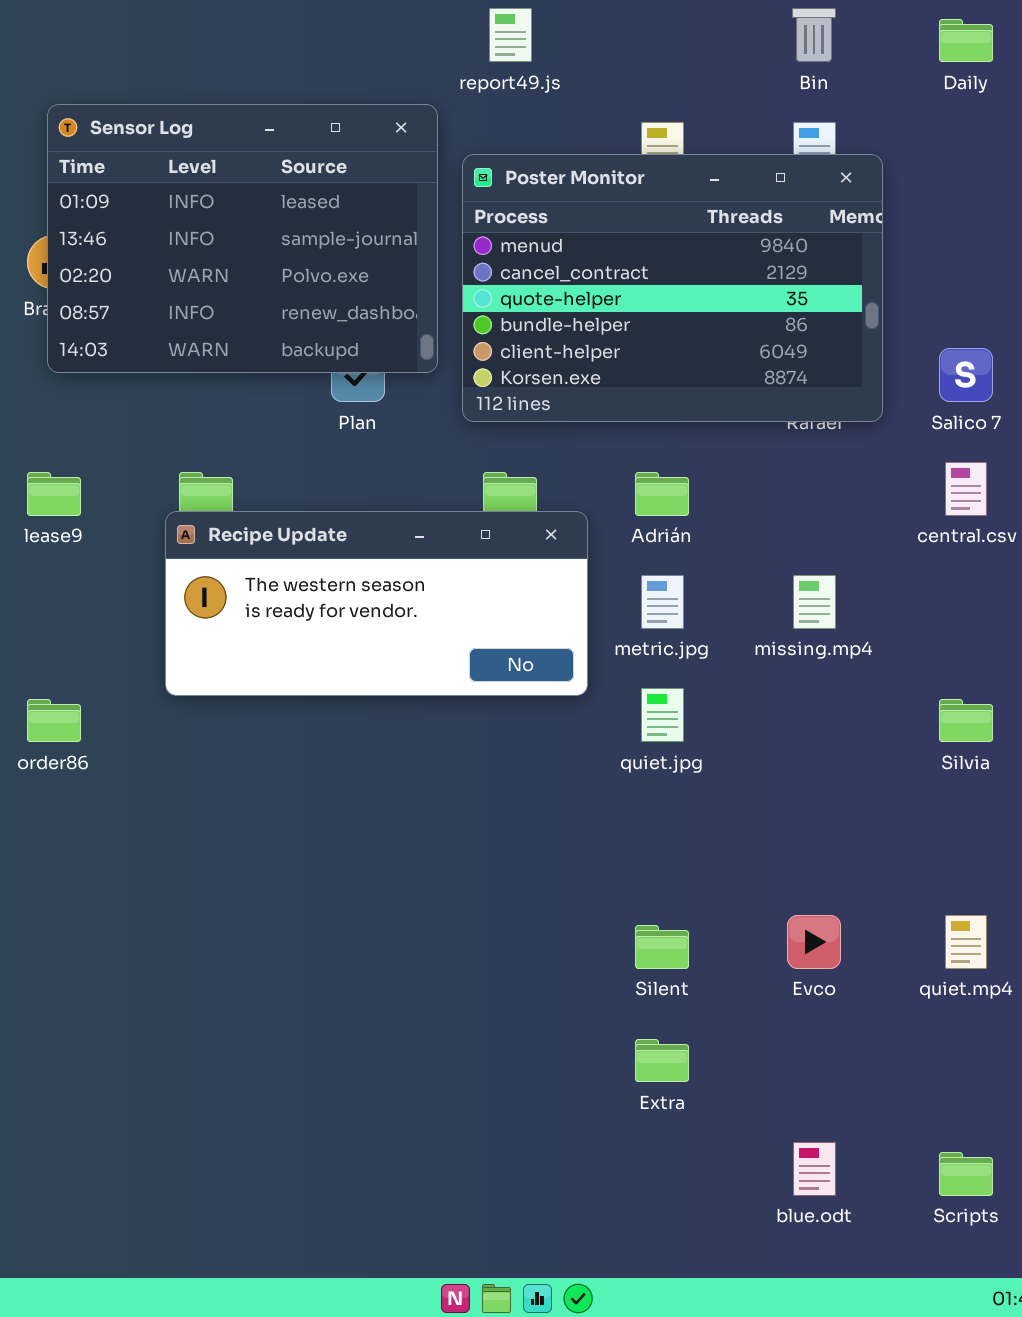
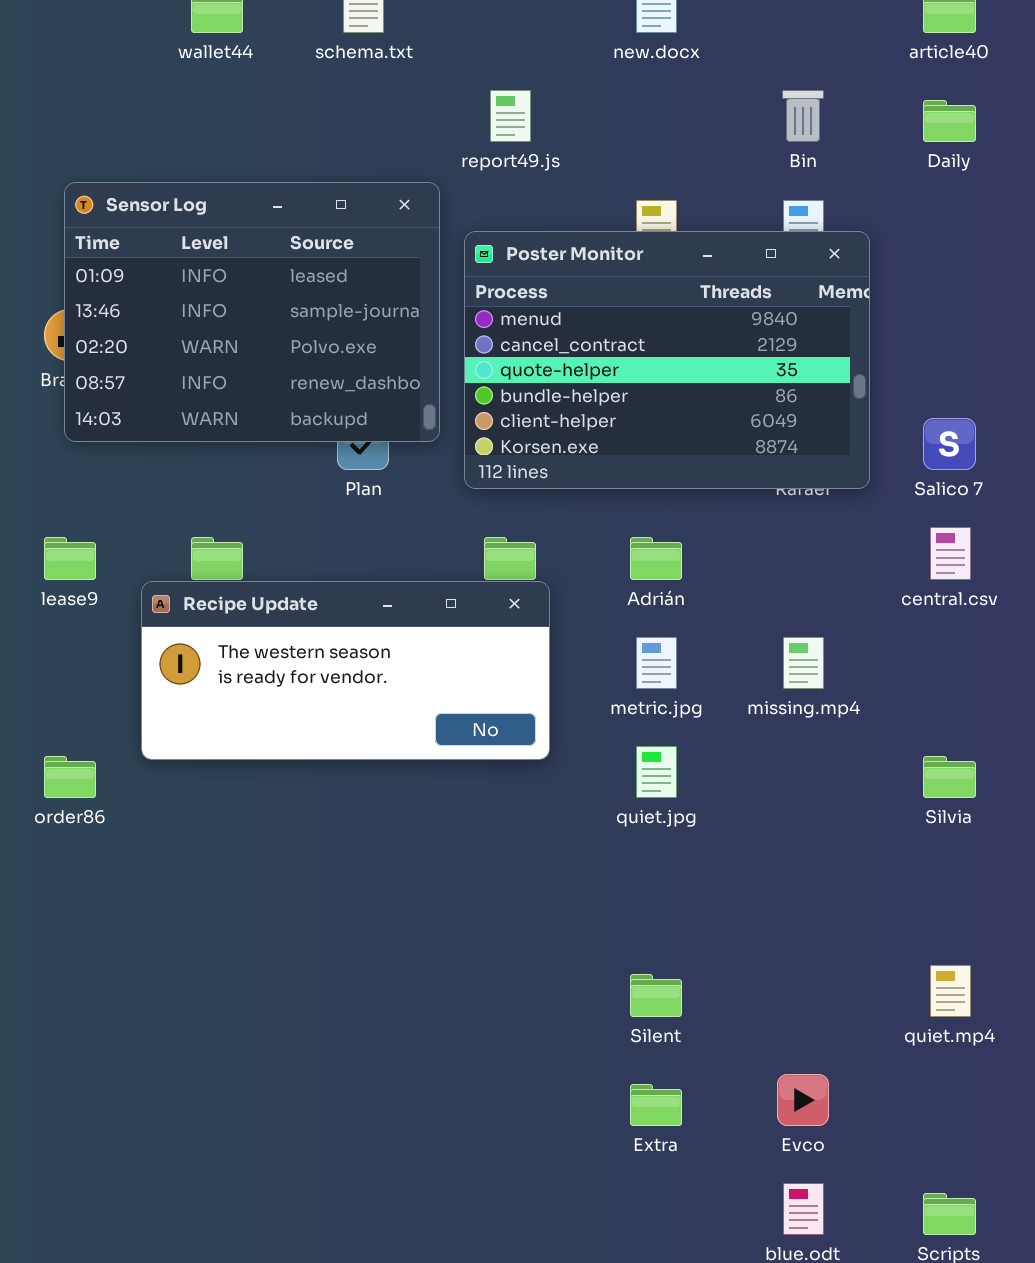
Recipe Update: [165,511,588,696] -> [141,581,550,760], moved
Evco: [787,915,841,969] -> [777,1074,829,1126], moved

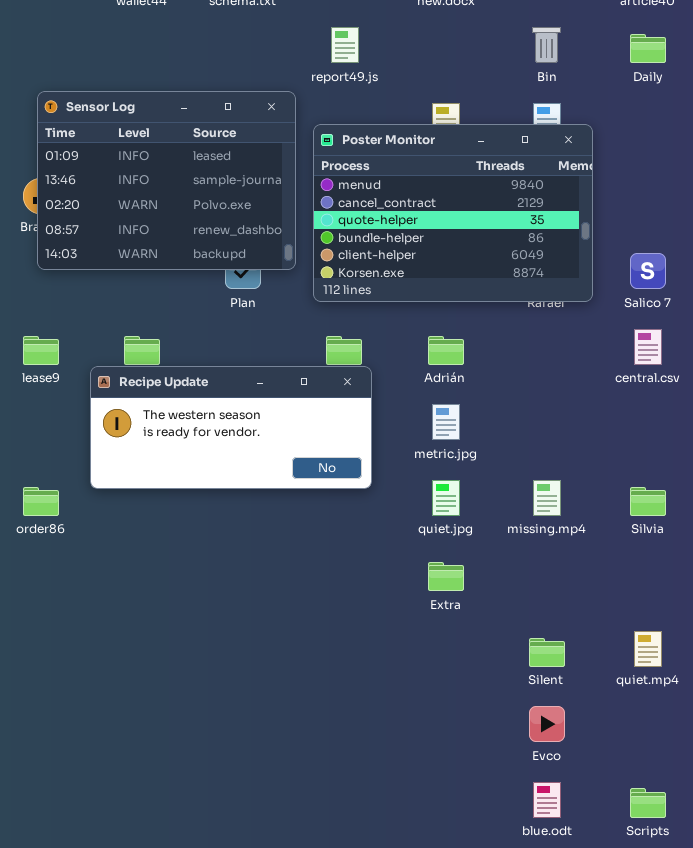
missing.mp4: [783,637,824,689] -> [533,480,561,516], moved
Silent: [630,974,682,1017] -> [529,638,565,667], moved
Extra: [630,1084,682,1126] -> [428,562,464,591], moved

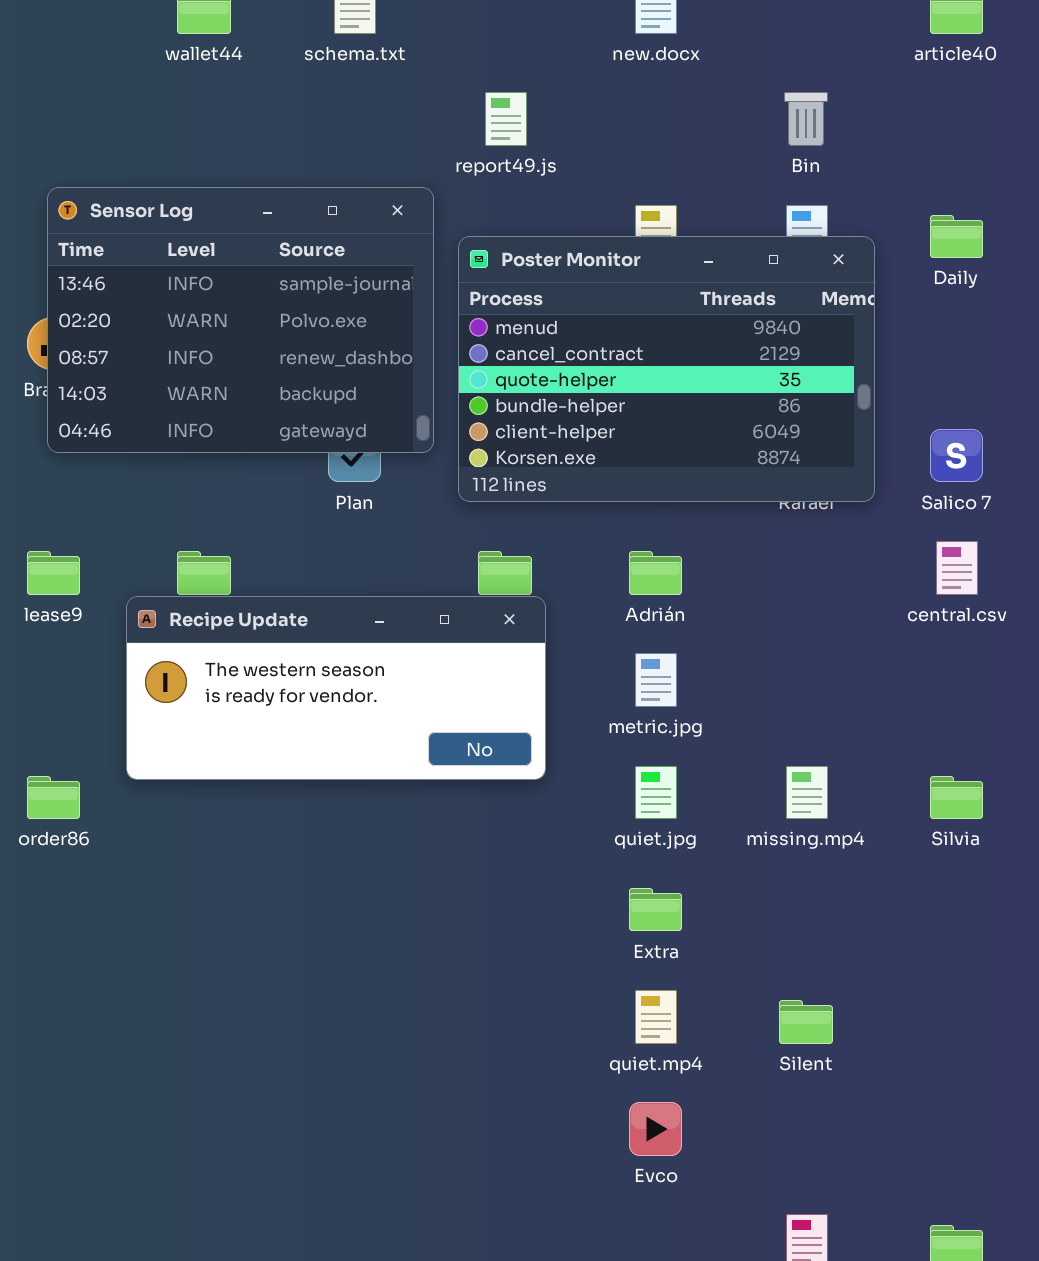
Daily: [630,34,666,63] -> [930,215,983,258], moved
Sensor Log: [37,91,296,270] -> [47,187,434,453], scrolled down 1 row
quiet.mp4: [634,631,662,667] -> [635,990,677,1044], moved
Evco: [529,706,565,742] -> [629,1102,682,1156], moved

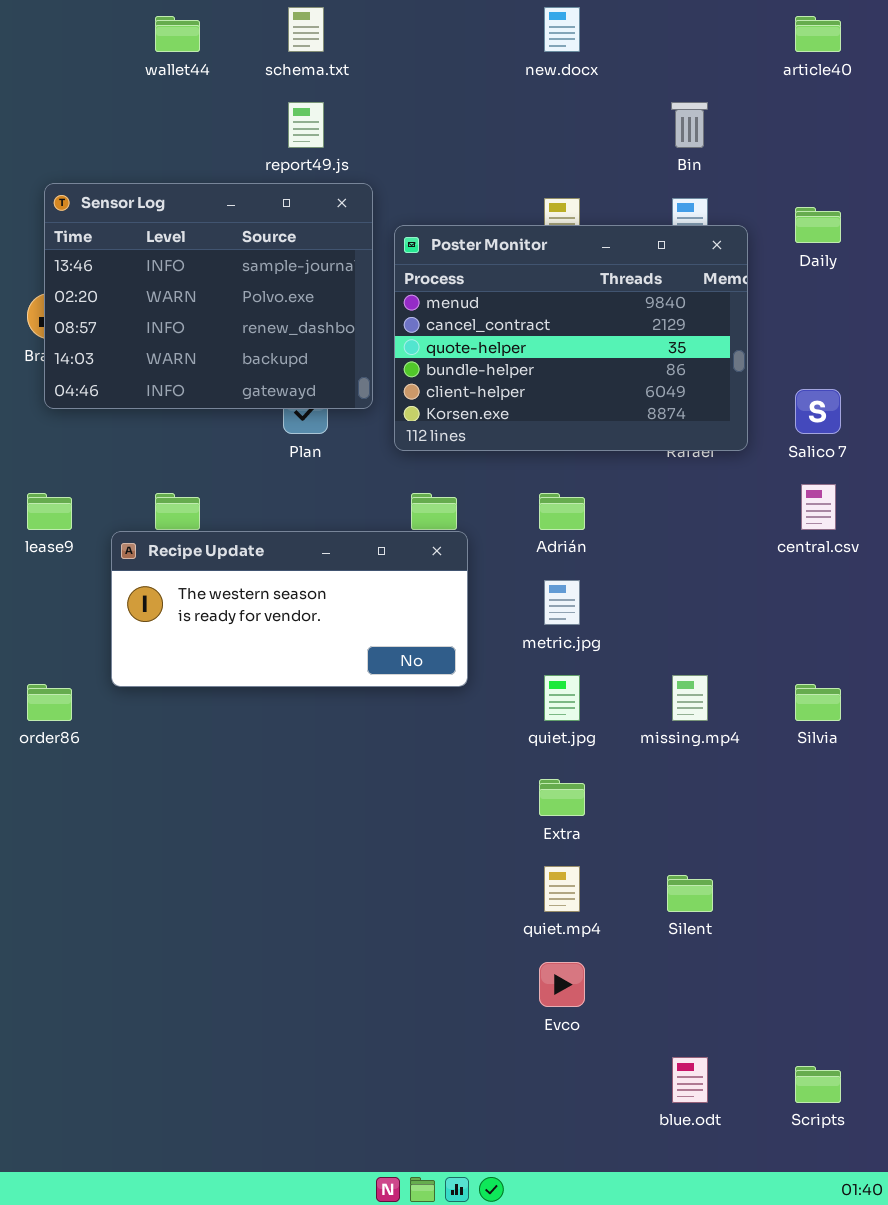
report49.js: [485,92,527,146] -> [288,102,324,148], moved

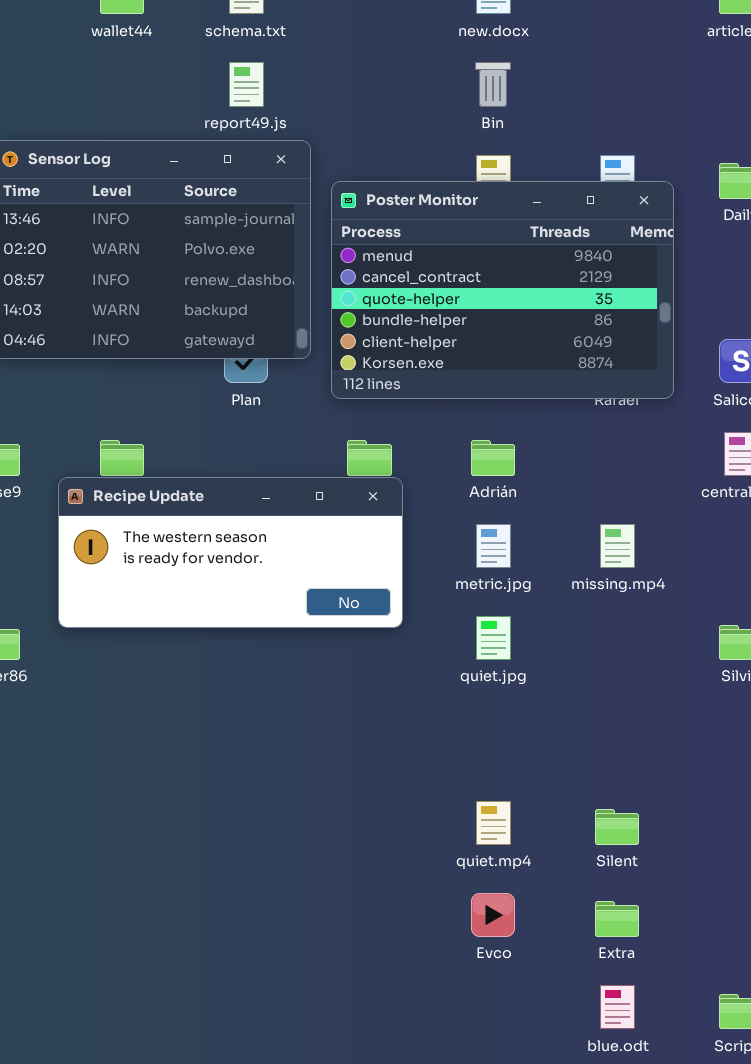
Bin: [671,102,708,148] -> [475,62,511,107], moved
missing.mp4: [672,675,708,721] -> [600,524,635,568], moved
Extra: [539,779,585,816] -> [595,901,639,937], moved

